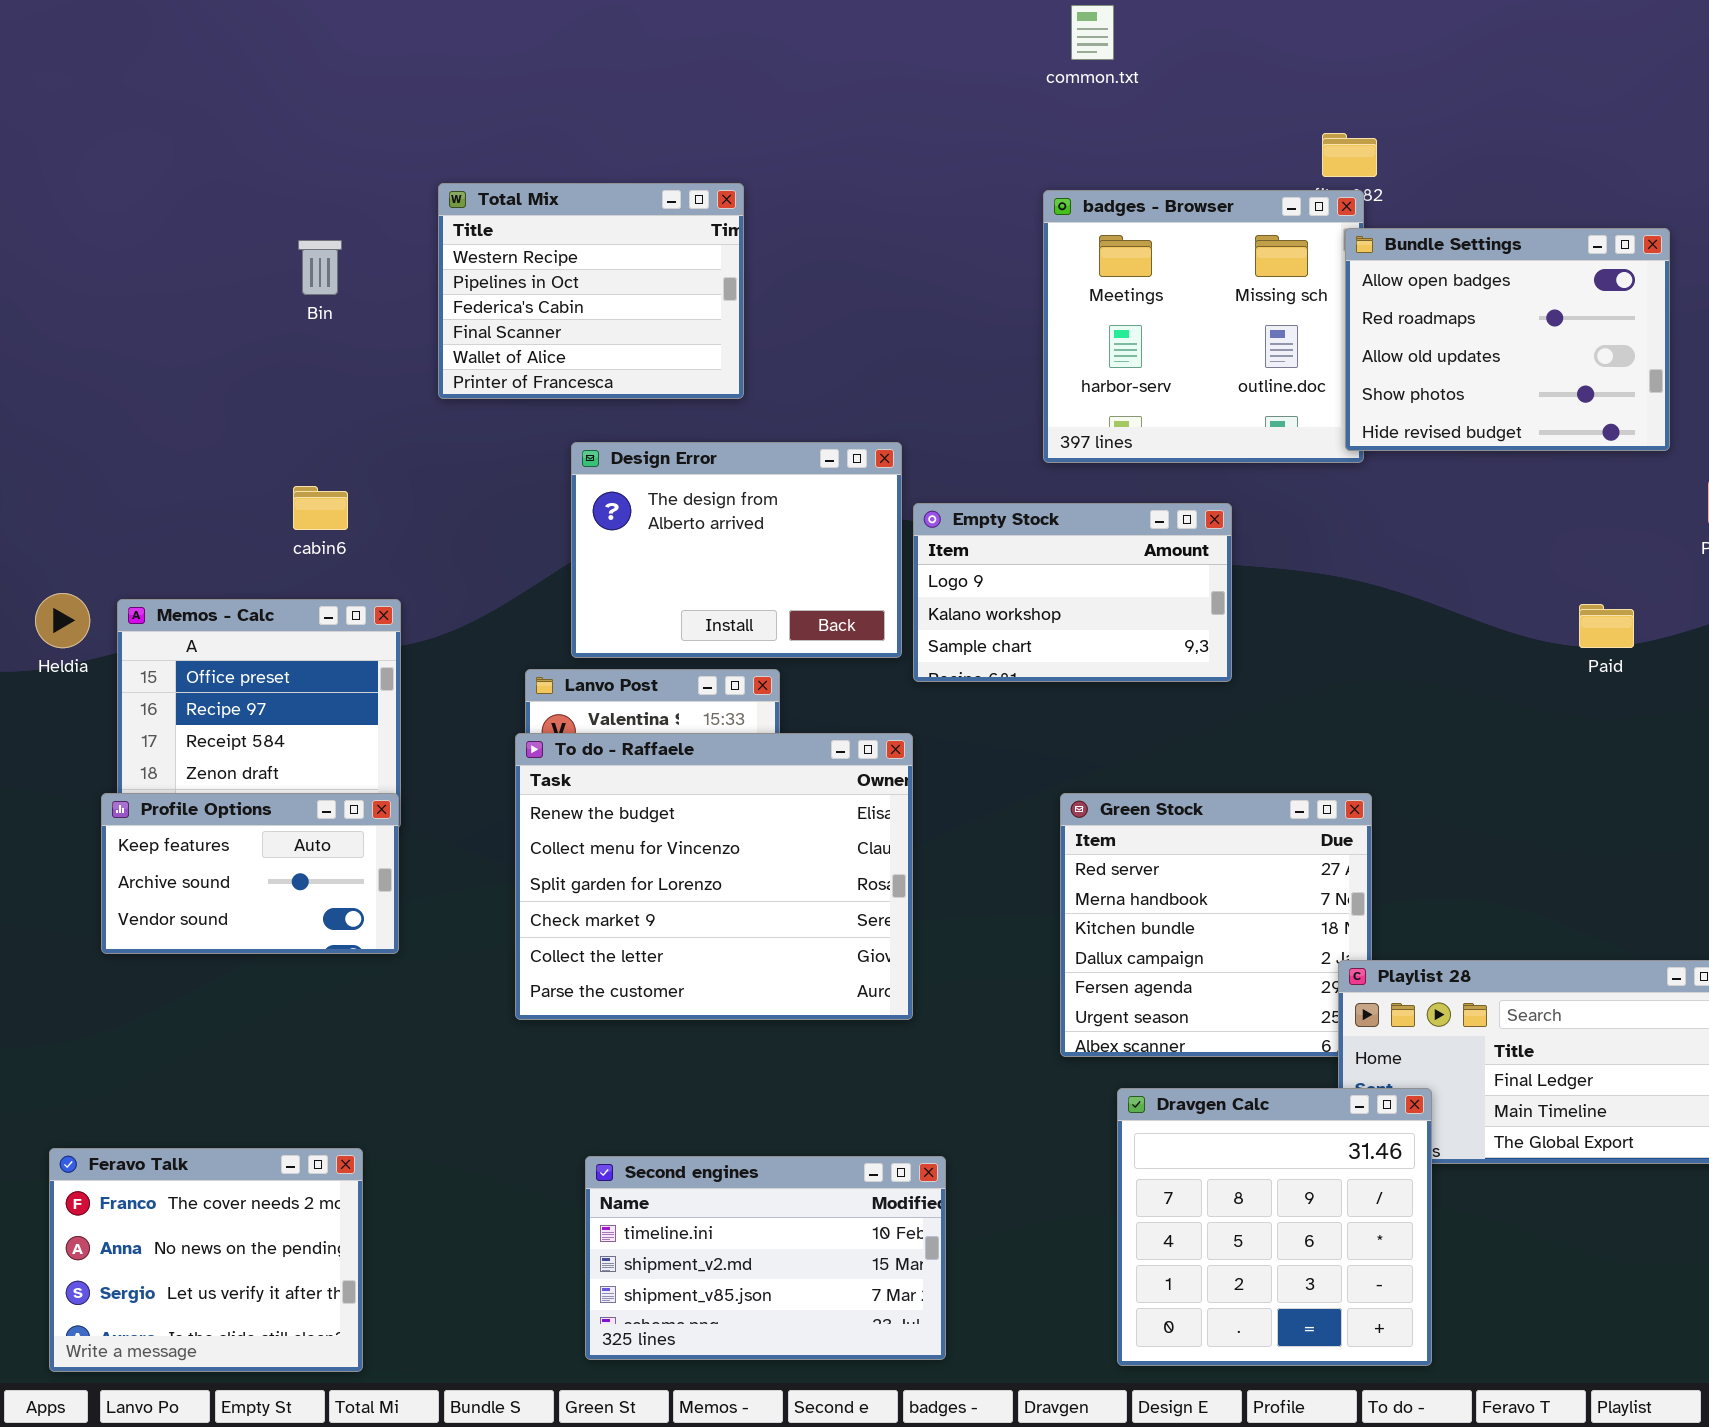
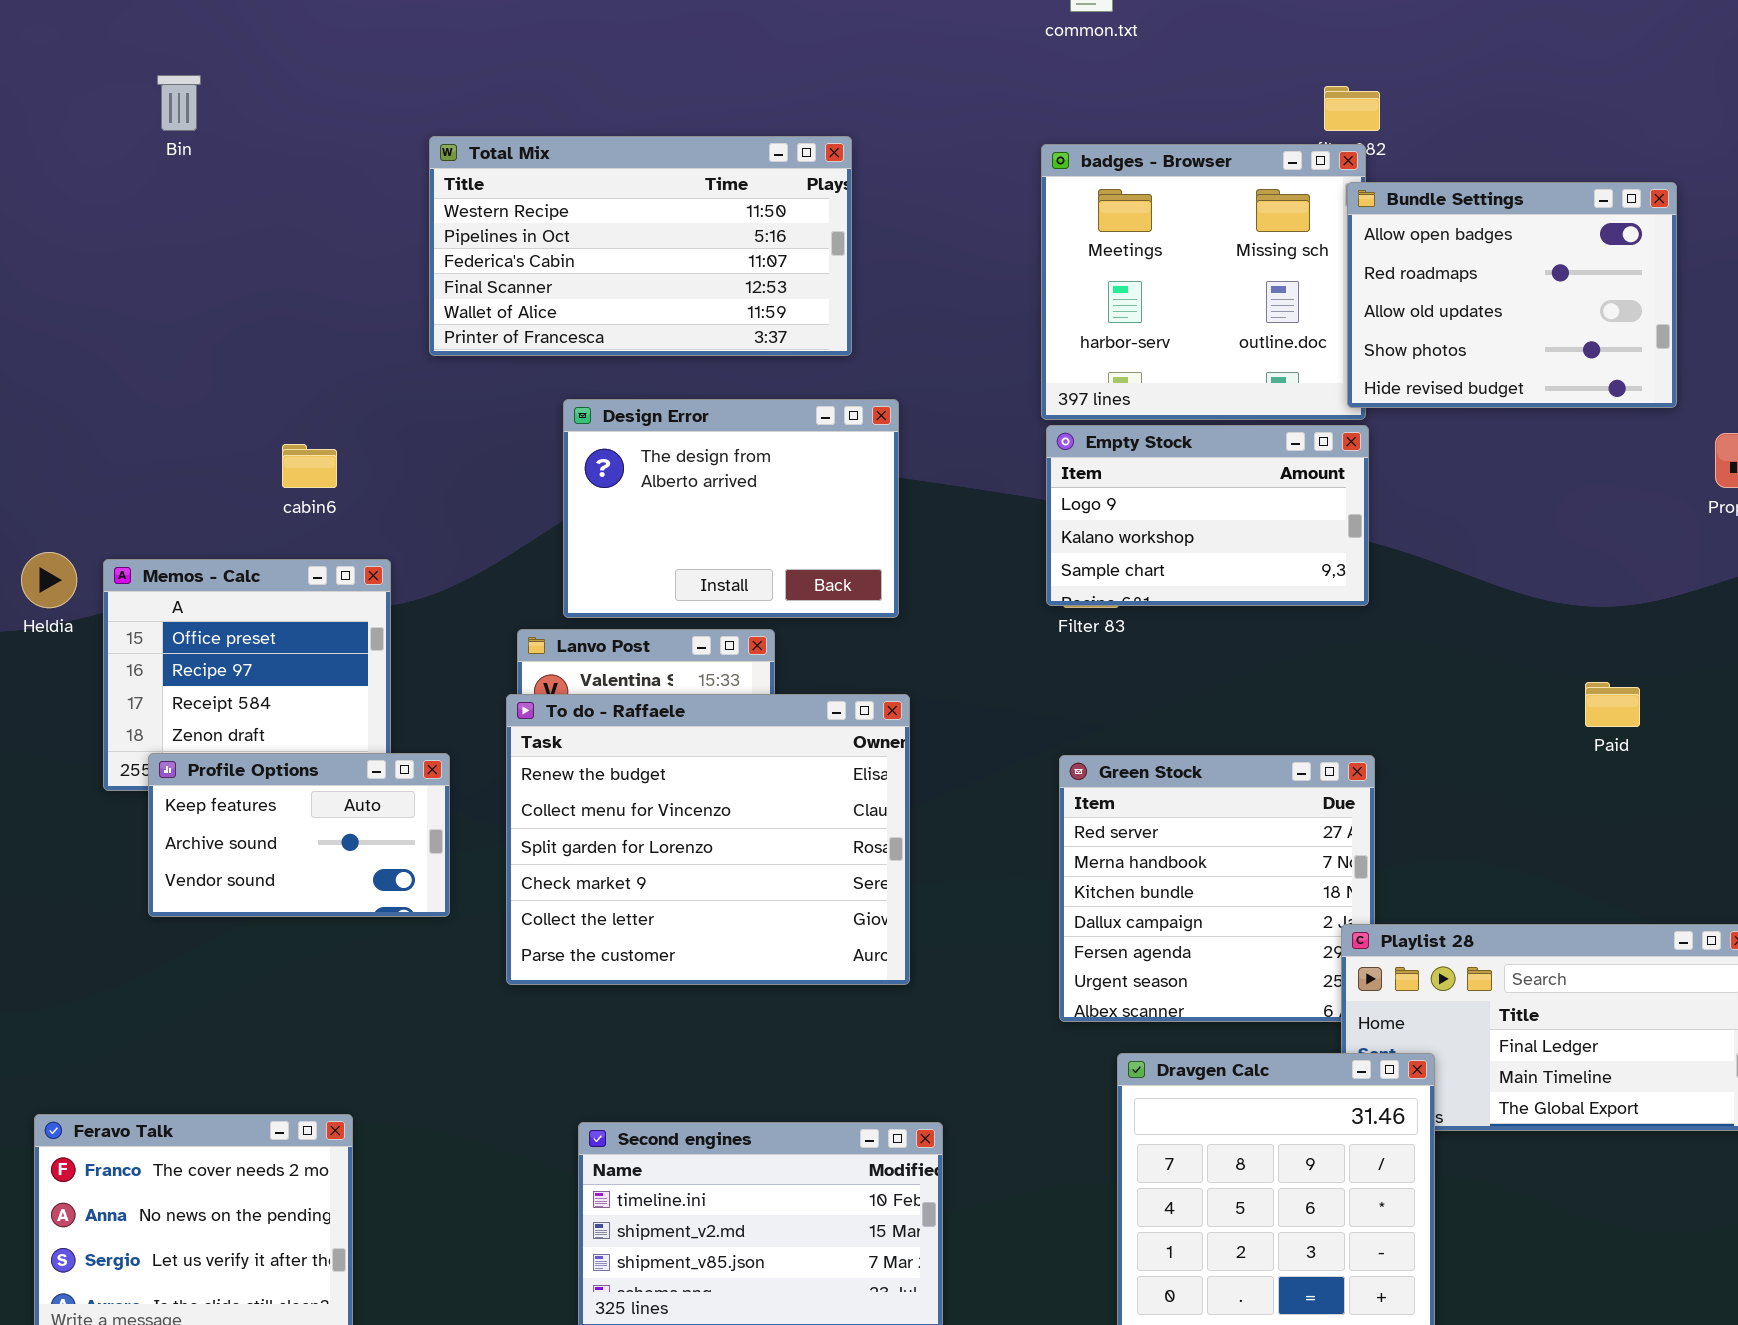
Total Mix: [438,183,744,399] -> [429,136,852,356], resized
Bin: [298,240,342,295] -> [157,75,201,131], moved
Empty Stock: [913,503,1232,682] -> [1046,425,1369,606], moved
Paid: [1579,604,1634,648] -> [1585,682,1640,727], moved
Profile Options: [101,793,399,954] -> [148,753,450,917], moved

